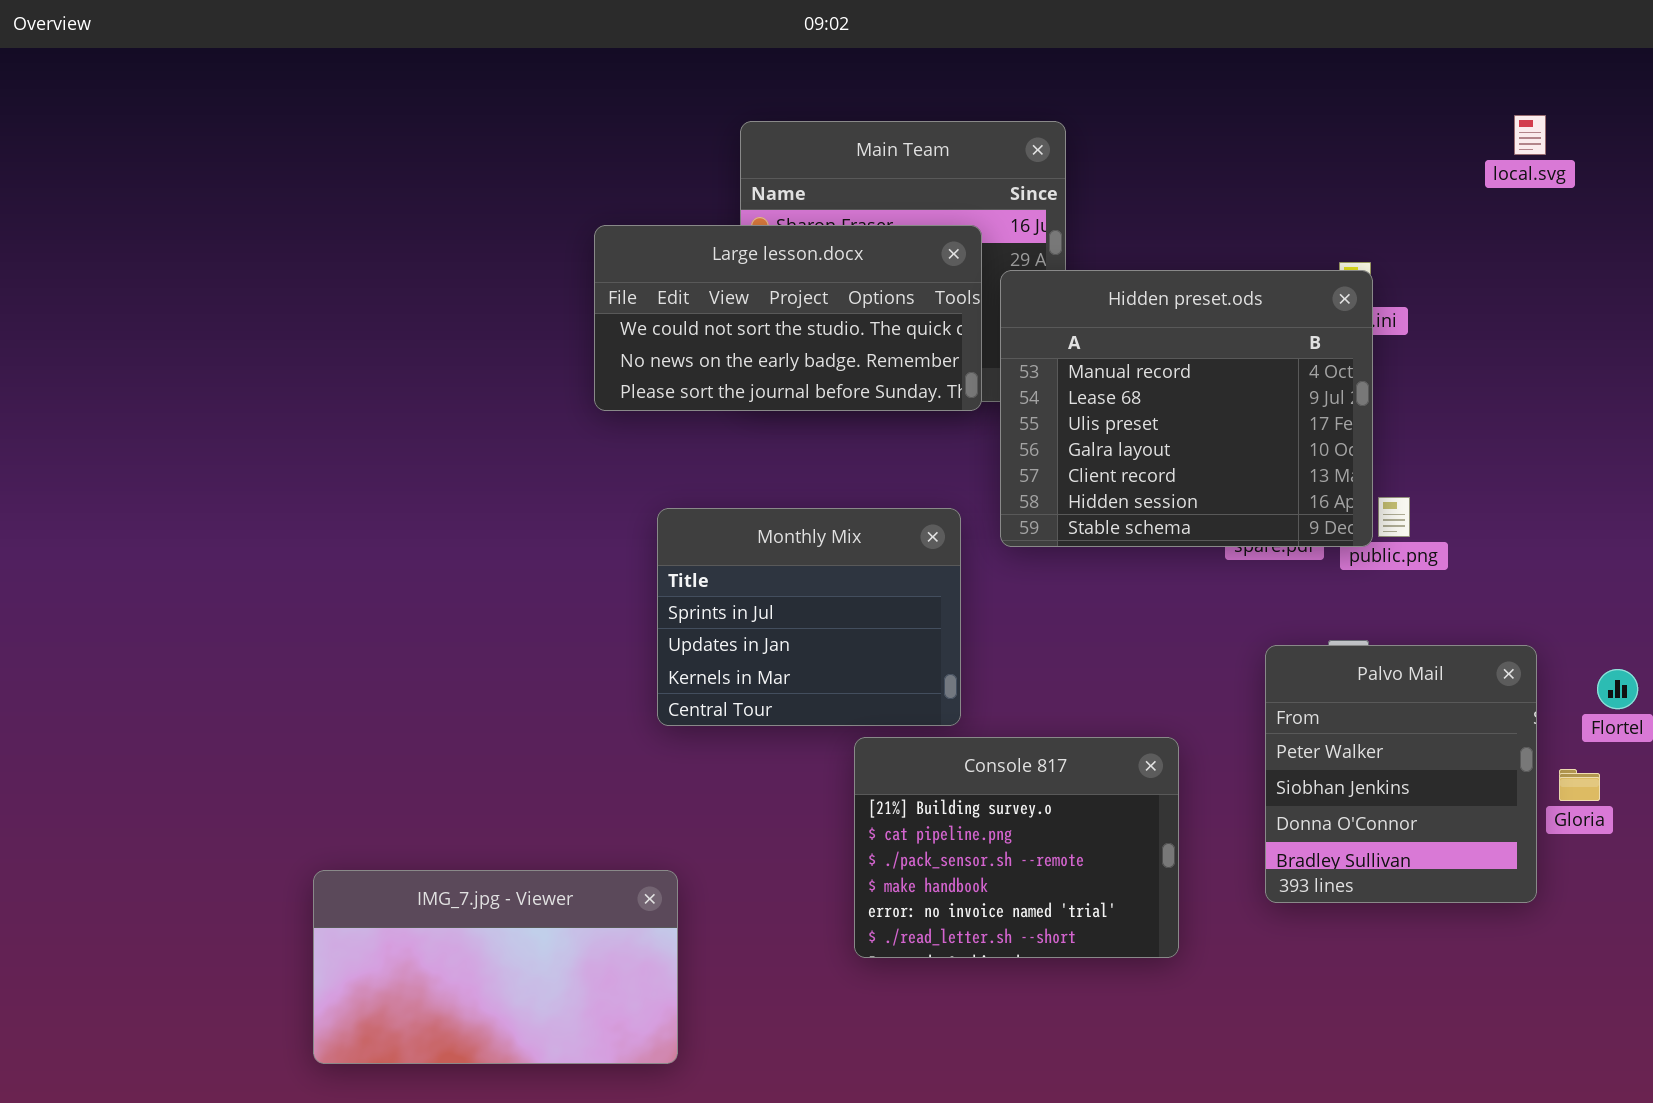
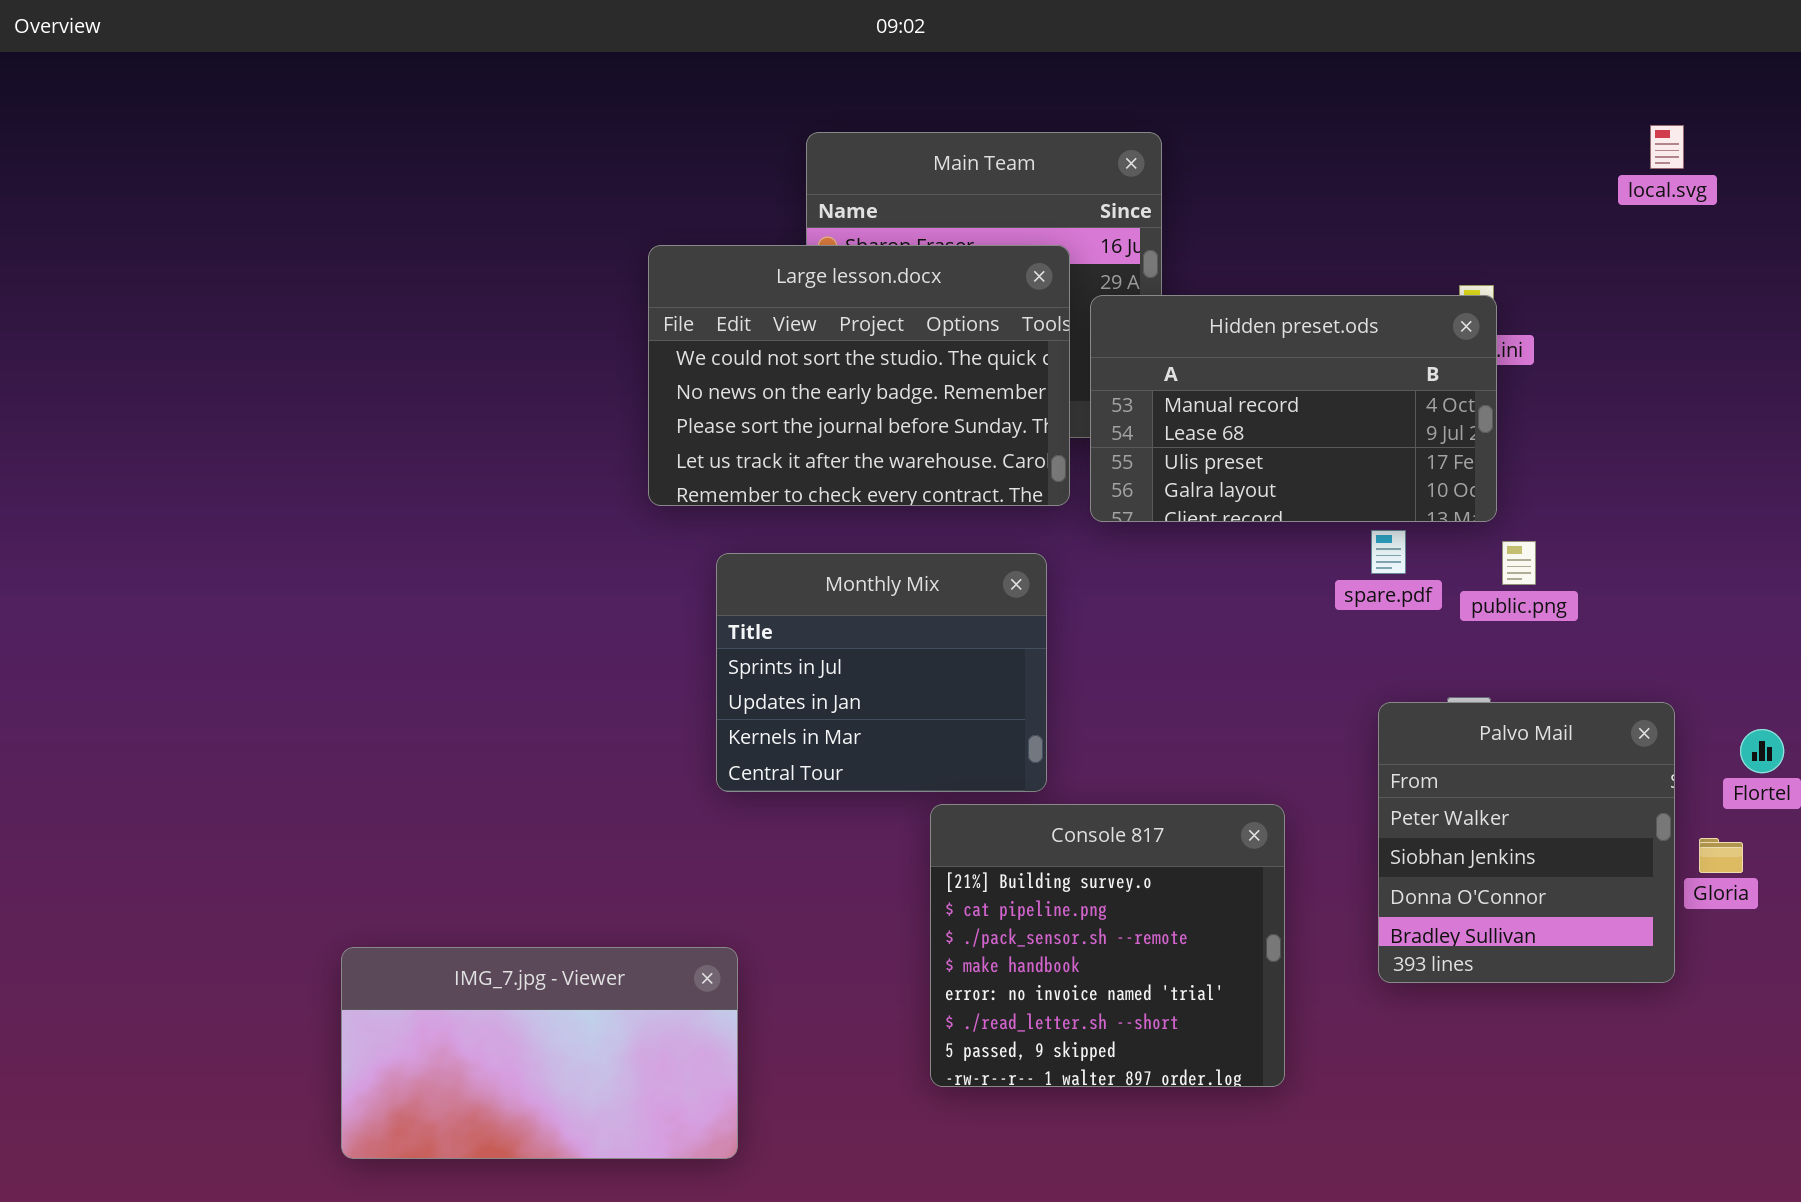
Large lesson.docx: [594,225,982,411] -> [648,245,1070,506], resized
Hidden preset.ods: [1000,270,1373,547] -> [1090,295,1497,522], resized
Console 817: [854,737,1179,958] -> [930,804,1285,1087], resized

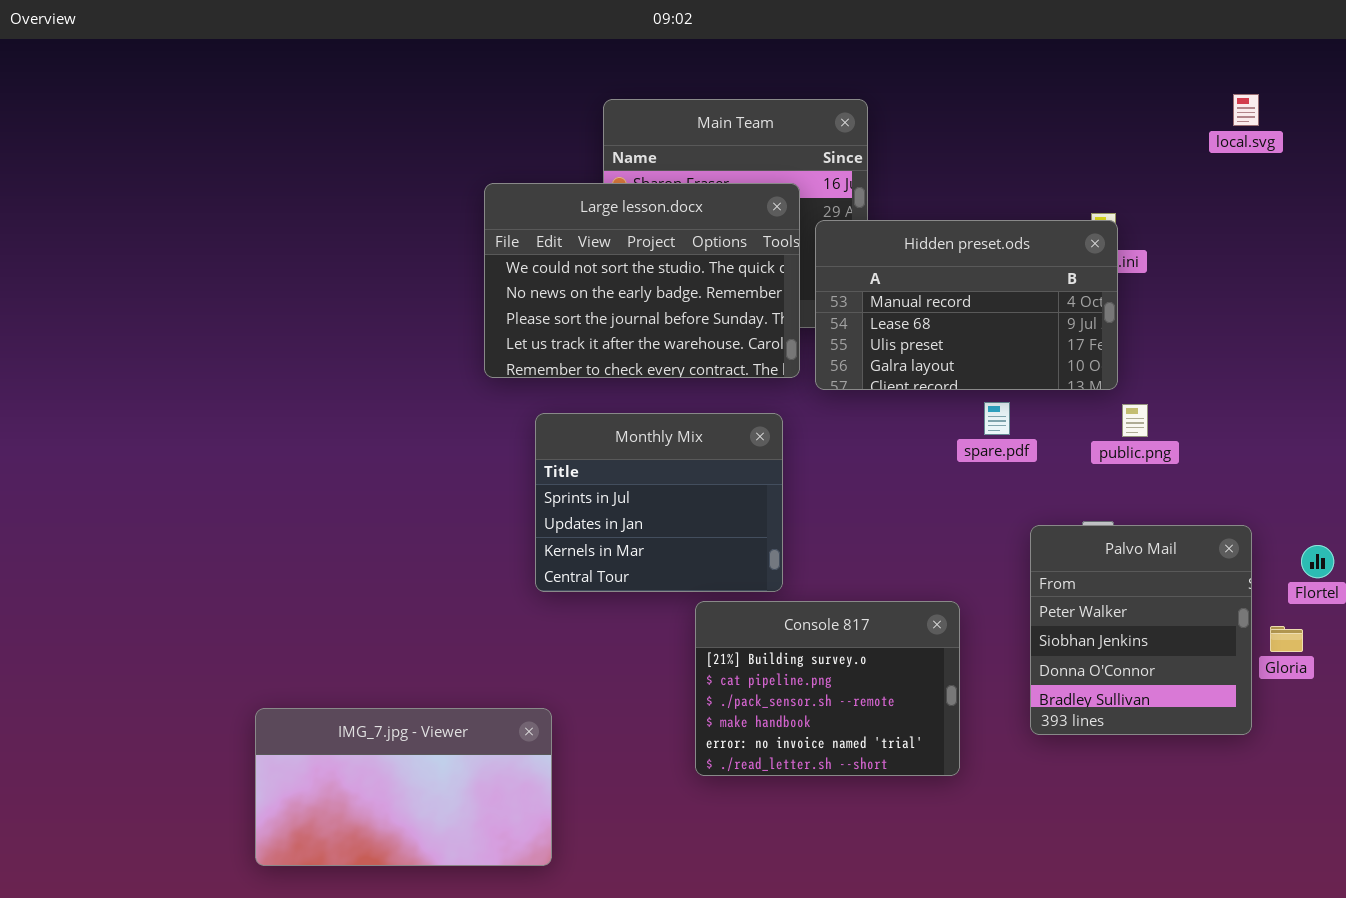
spare.pdf: [1371,530,1406,574] -> [984,402,1010,435], moved
Console 817: [930,804,1285,1087] -> [695,601,960,776], resized

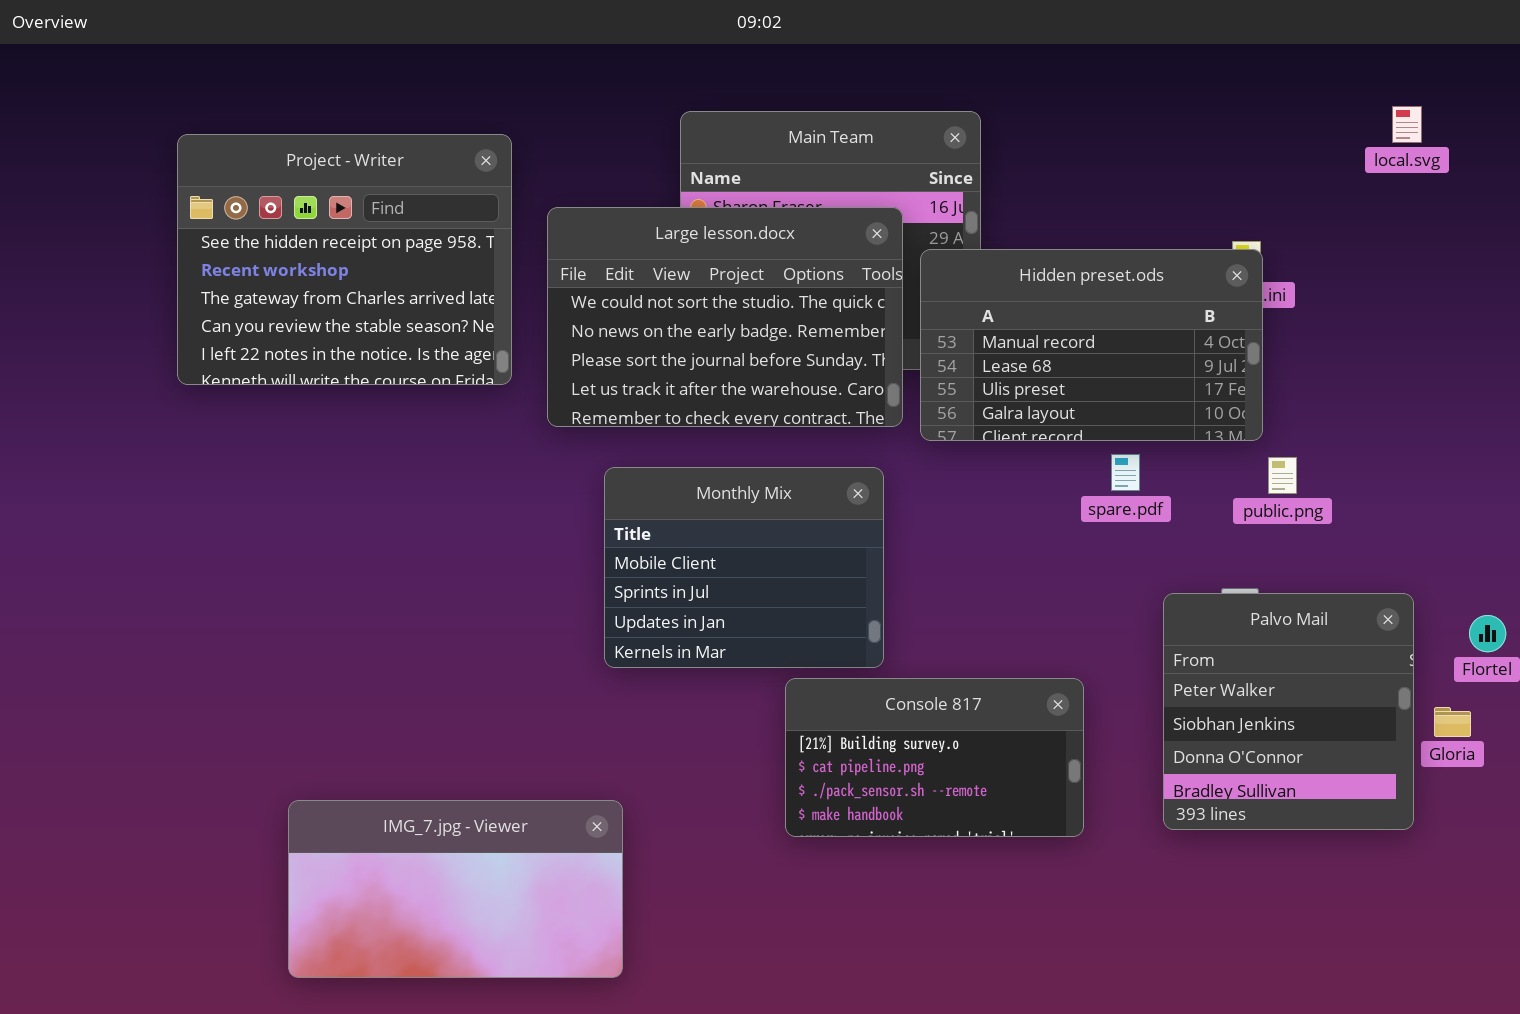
Project - Writer: none -> [177,134,512,385], opened
Monthly Mix: [535,413,783,592] -> [604,467,884,668], scrolled up 1 row
Console 817: [695,601,960,776] -> [785,678,1084,837], resized

